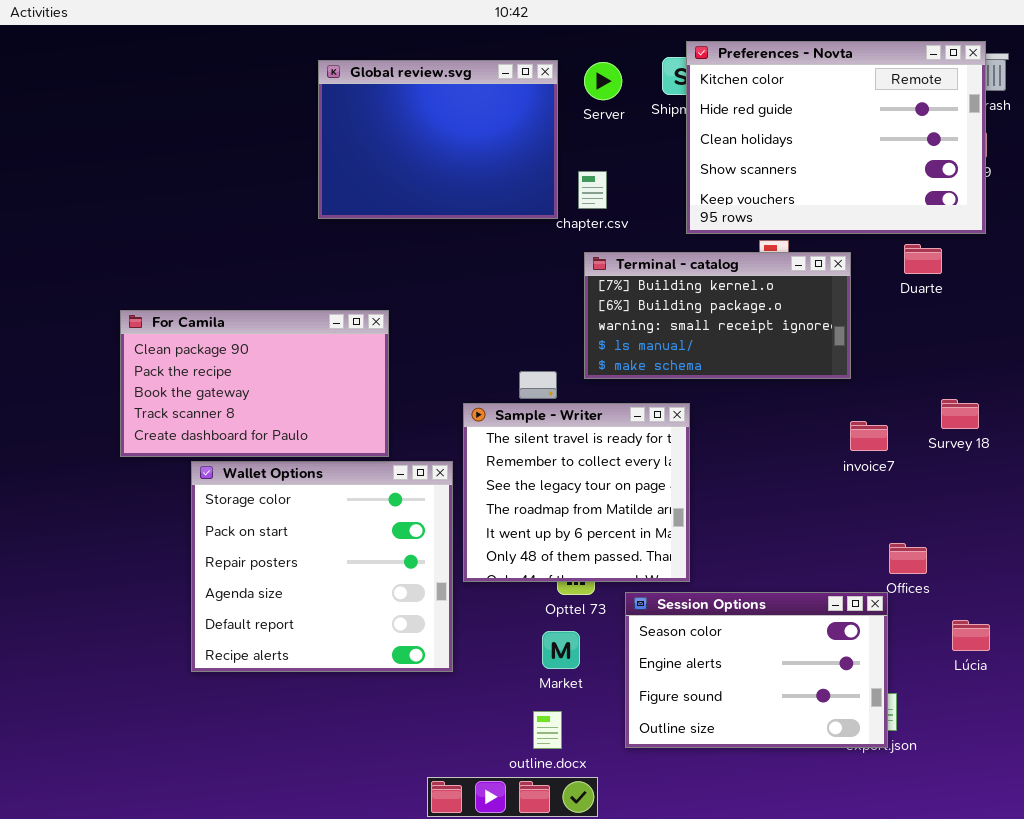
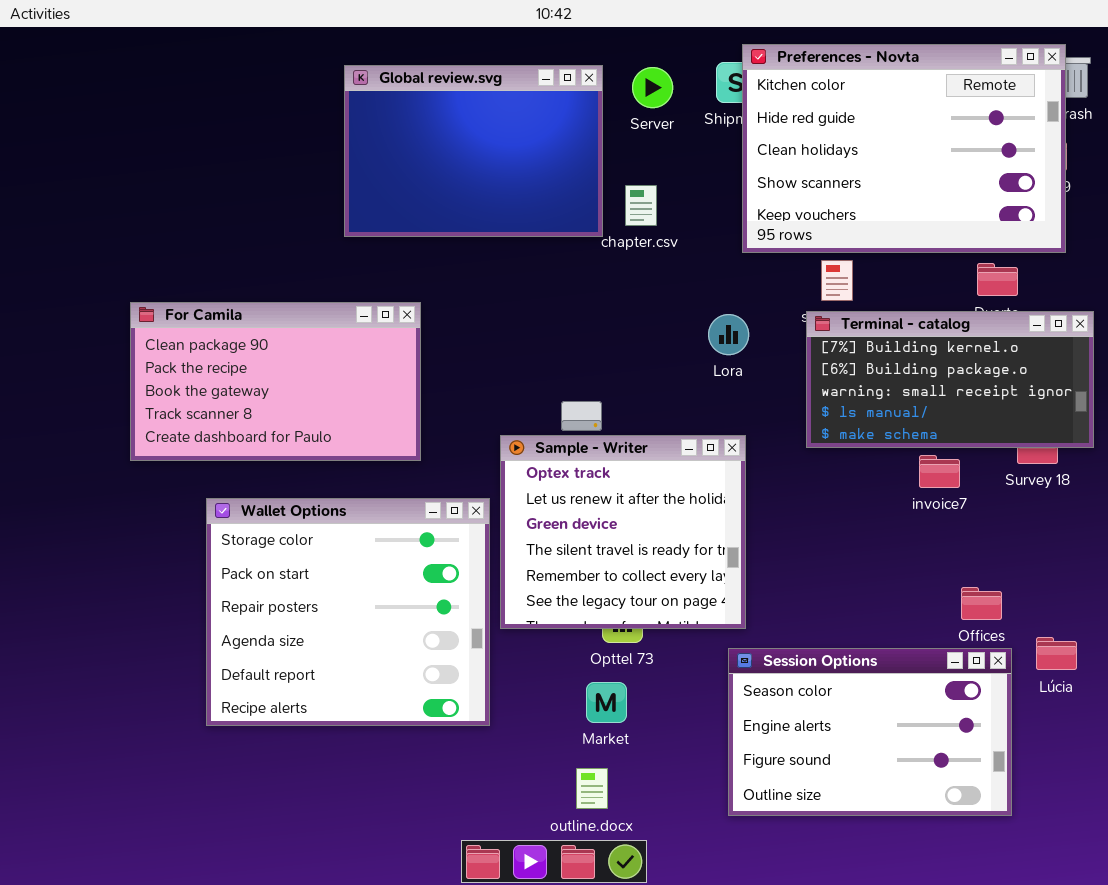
Terminal - catalog: [584,252,851,379] -> [806,311,1094,448], moved
For Camila: [120,310,389,457] -> [130,302,421,461], moved
Sample - Writer: [463,403,690,582] -> [500,435,746,629], scrolled up 3 rows
Session Options: [625,592,888,748] -> [728,648,1012,816], moved
Lúcia: [952,620,990,651] -> [1036,637,1077,670], moved

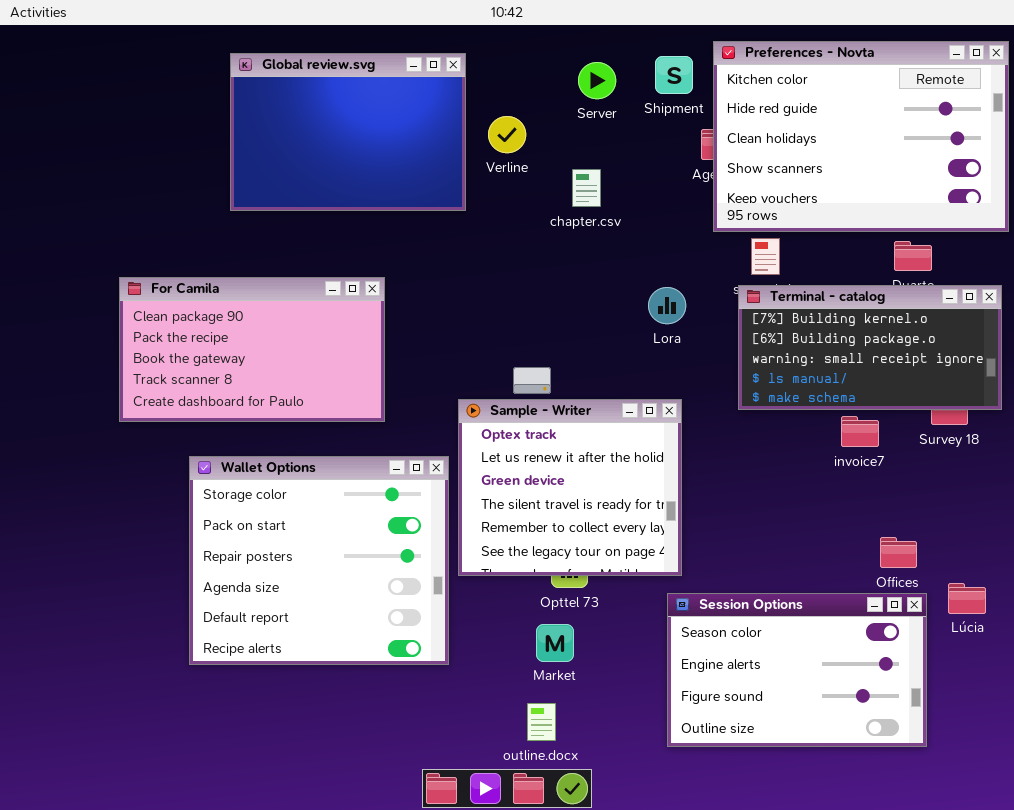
Preferences - Novta: [742,44,1066,253] -> [713,41,1009,232], moved
Global review.svg: [344,65,603,237] -> [230,53,466,211], moved

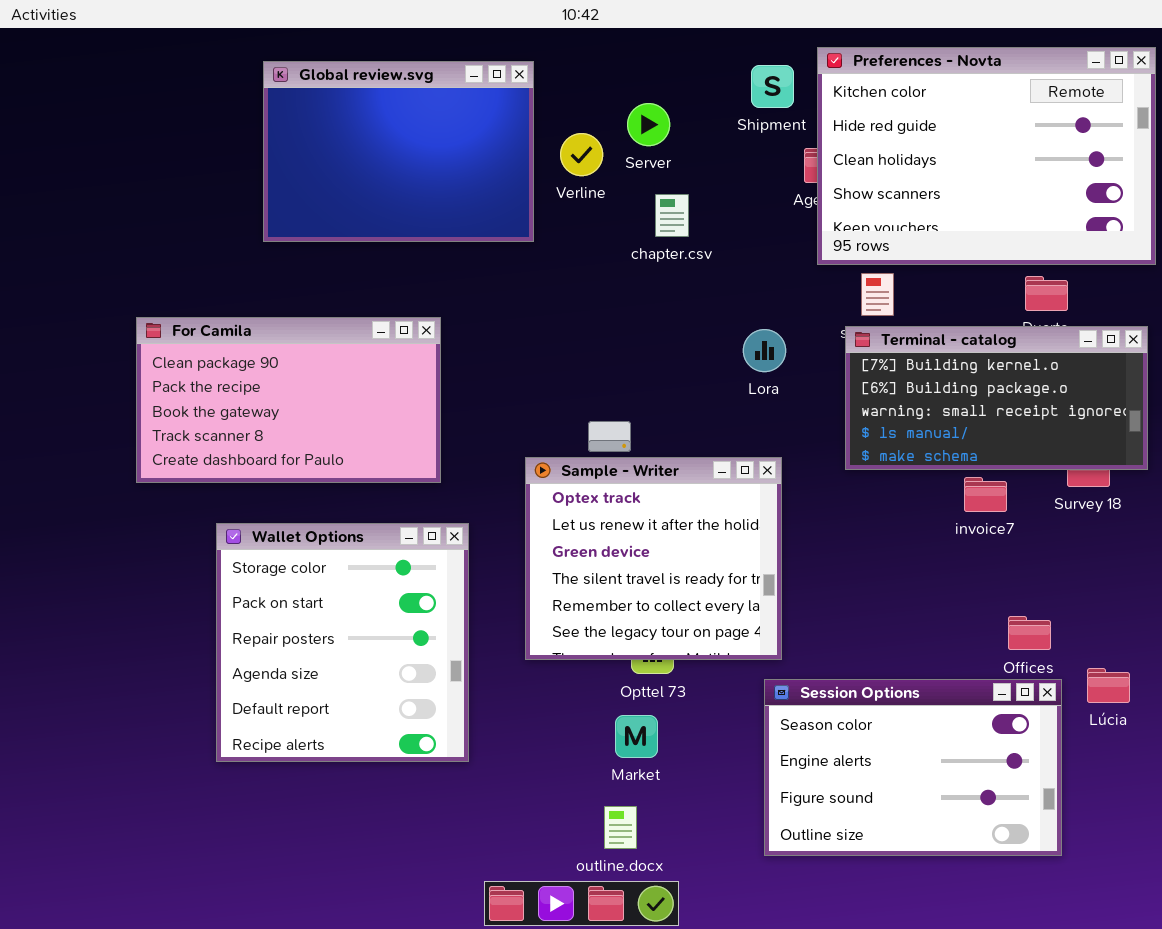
Server: [578,62,616,99] -> [627,103,670,146], moved
Wallet Options: [189,456,449,665] -> [216,523,469,762], resized

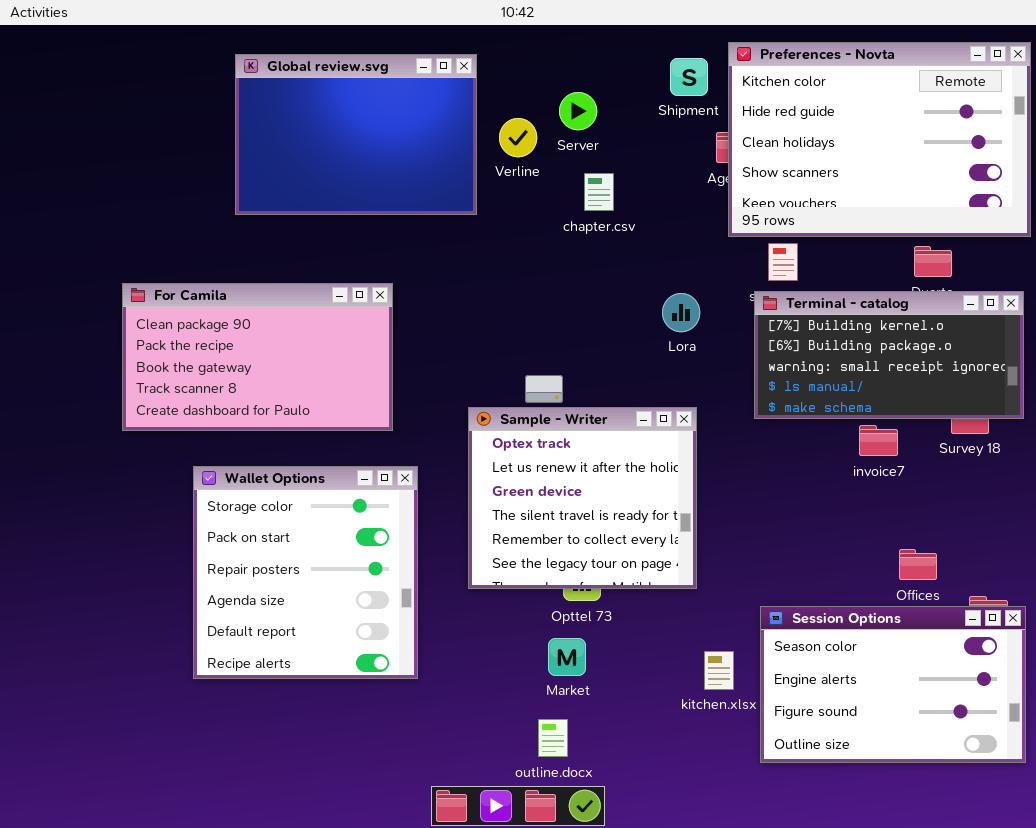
Session Options: [764,679,1062,856] -> [760,606,1026,763], moved

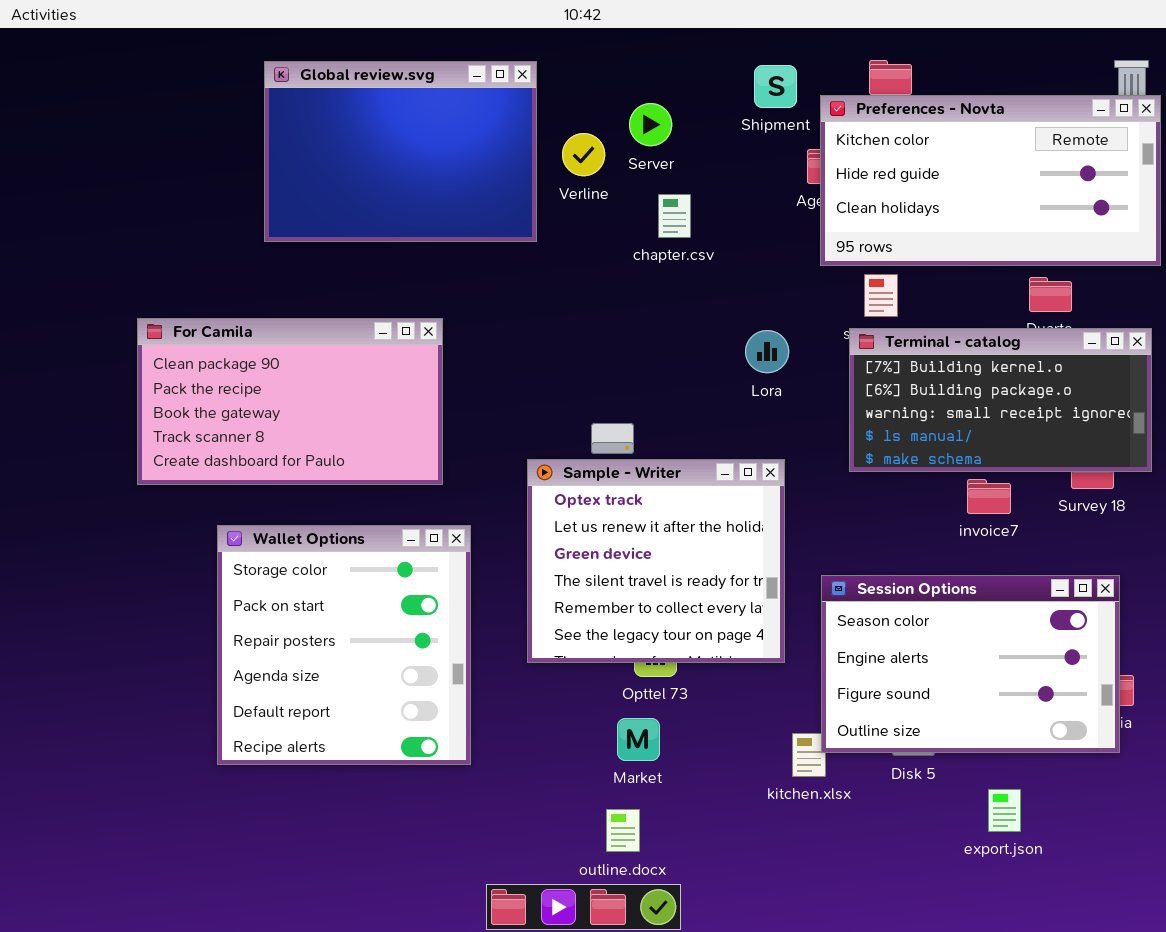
Preferences - Novta: [728,42,1031,237] -> [820,95,1161,266], resized
Session Options: [760,606,1026,763] -> [821,575,1120,753], moved

